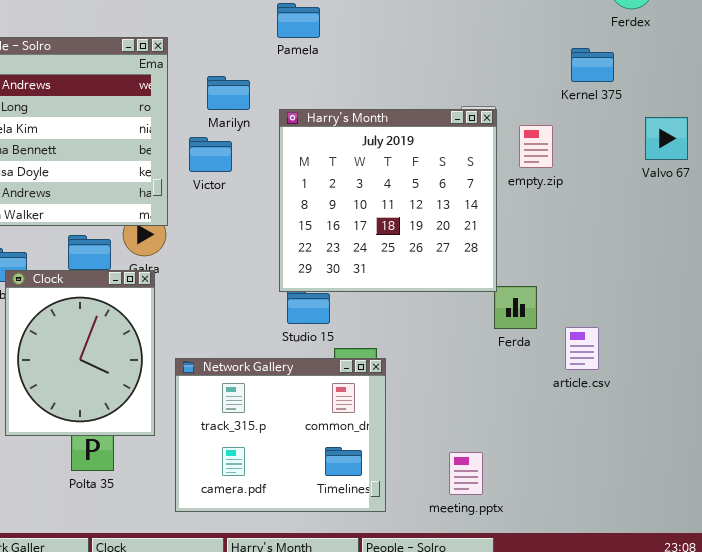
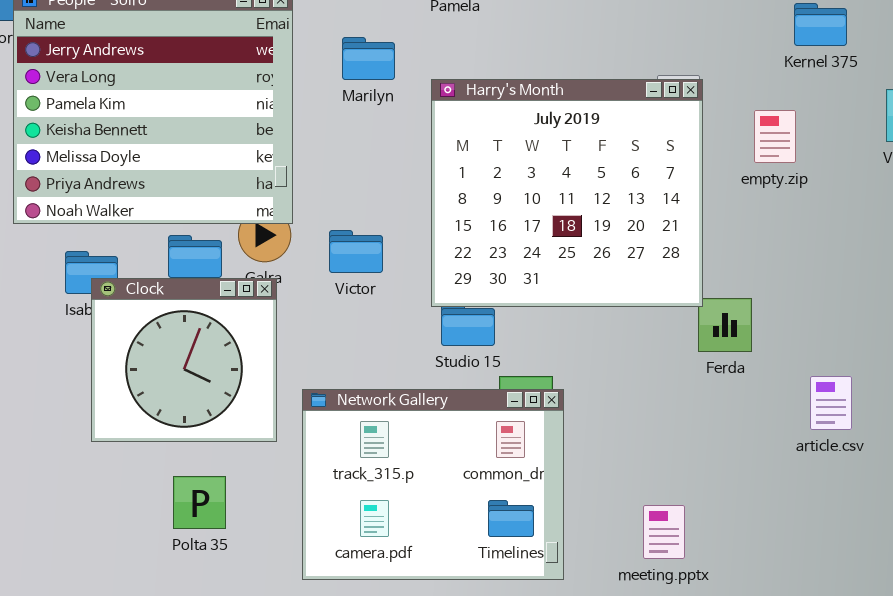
empty.zip: [519,125,553,168] -> [754,110,796,163], moved
Victor: [189,137,232,172] -> [329,230,383,273], moved
Clock: [5,270,155,436] -> [91,278,277,442], resized
article.csv: [565,327,599,370] -> [810,376,852,430], moved

